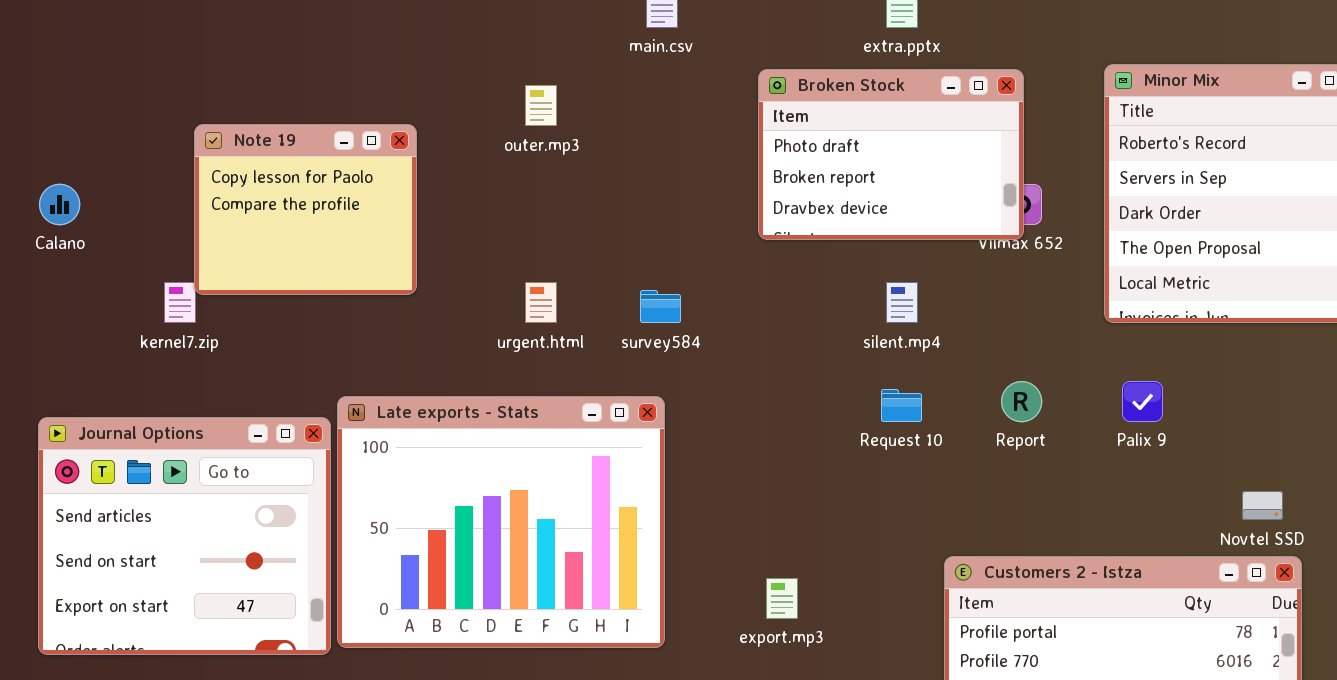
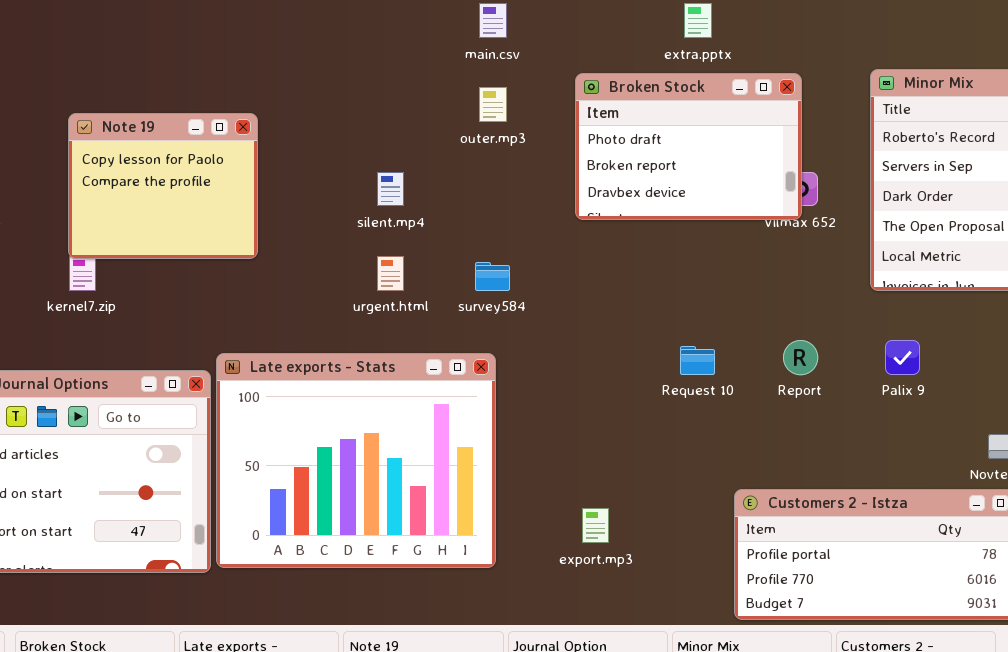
outer.mp3: [525,85,557,126] -> [479,87,507,122], moved
Note 19: [194,124,417,295] -> [68,113,258,259], moved
silent.mp4: [886,282,918,323] -> [377,172,404,206], moved

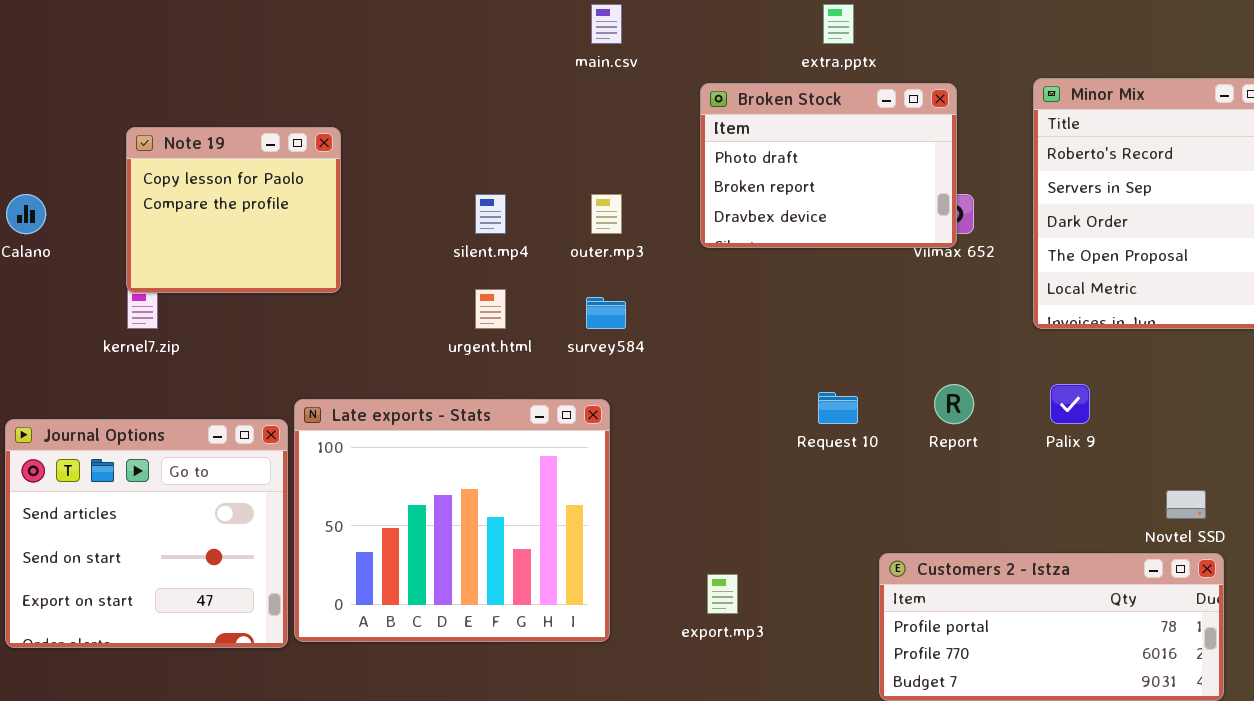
outer.mp3: [479,87,507,122] -> [591,194,622,234], moved

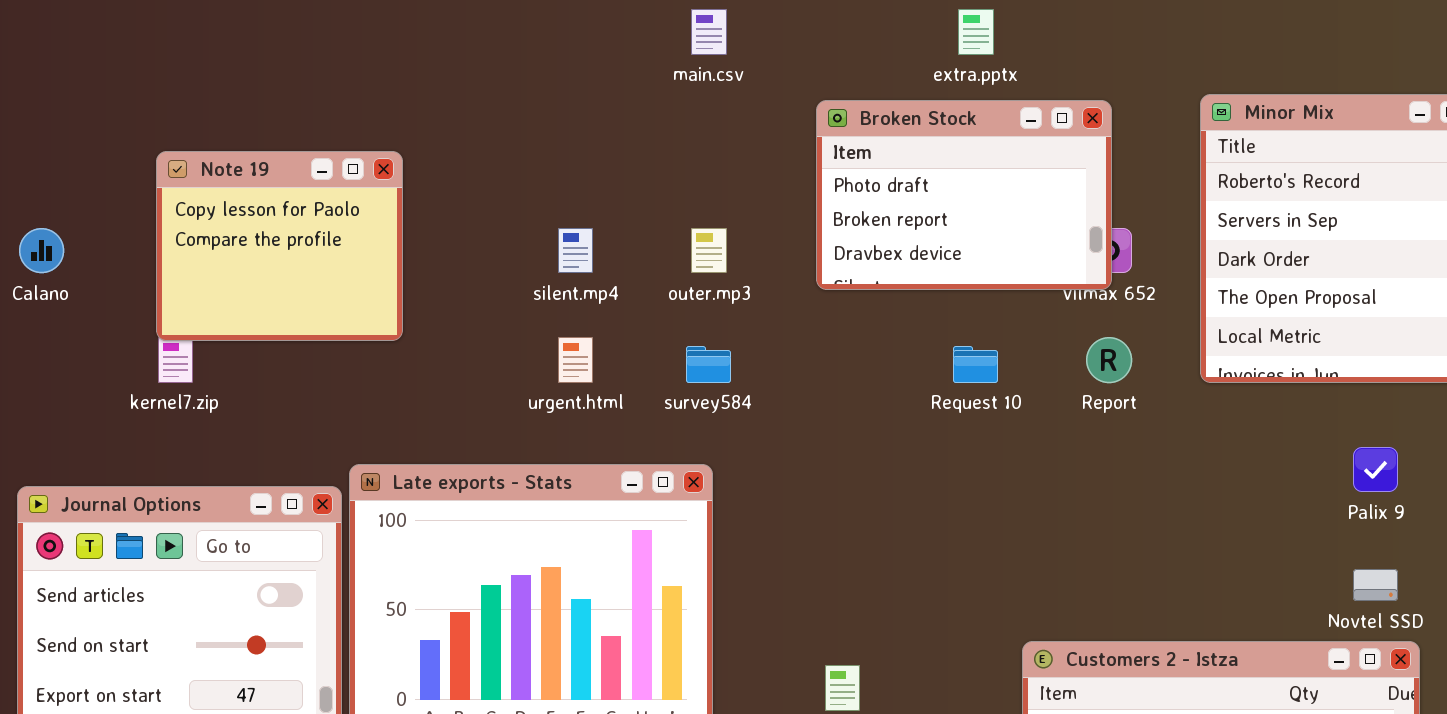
Report: [934,384,974,424] -> [1086,337,1132,383], moved
Palix 9: [1050,384,1090,424] -> [1353,447,1398,492], moved
Request 10: [818,392,858,424] -> [953,346,998,383], moved

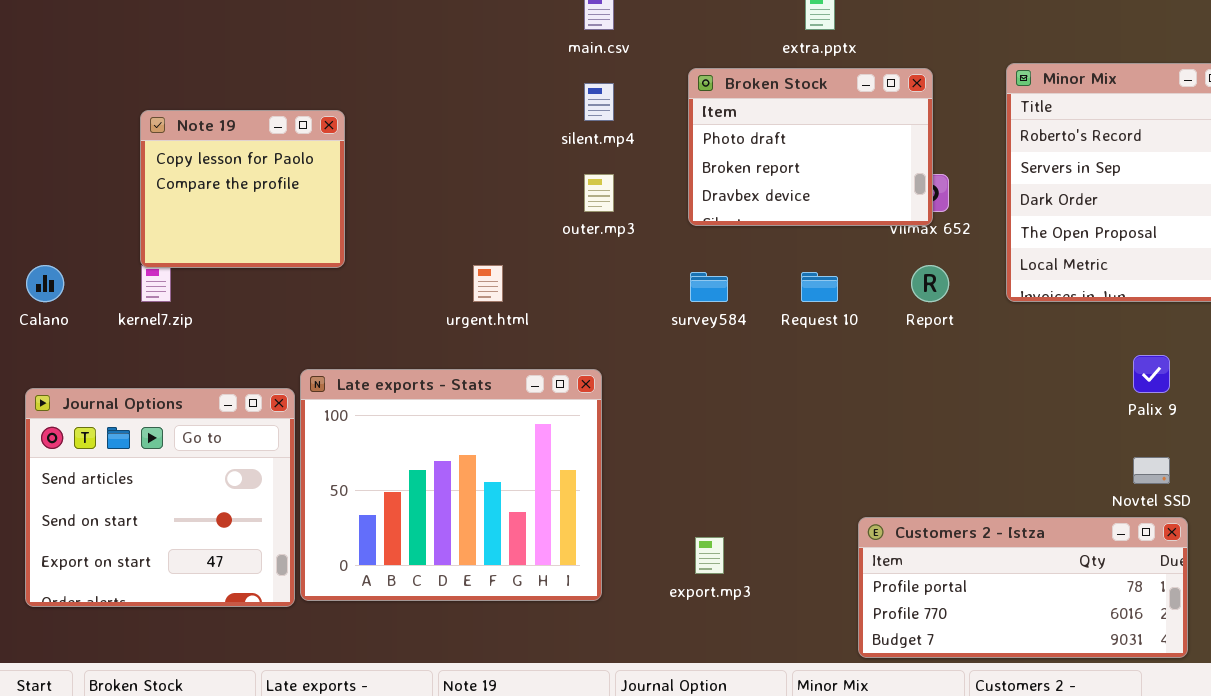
Calano: [19,228,64,273] -> [26,265,64,302], moved
silent.mp4: [558,228,593,273] -> [584,83,614,121], moved
survey584: [686,346,731,383] -> [690,272,728,302], moved

